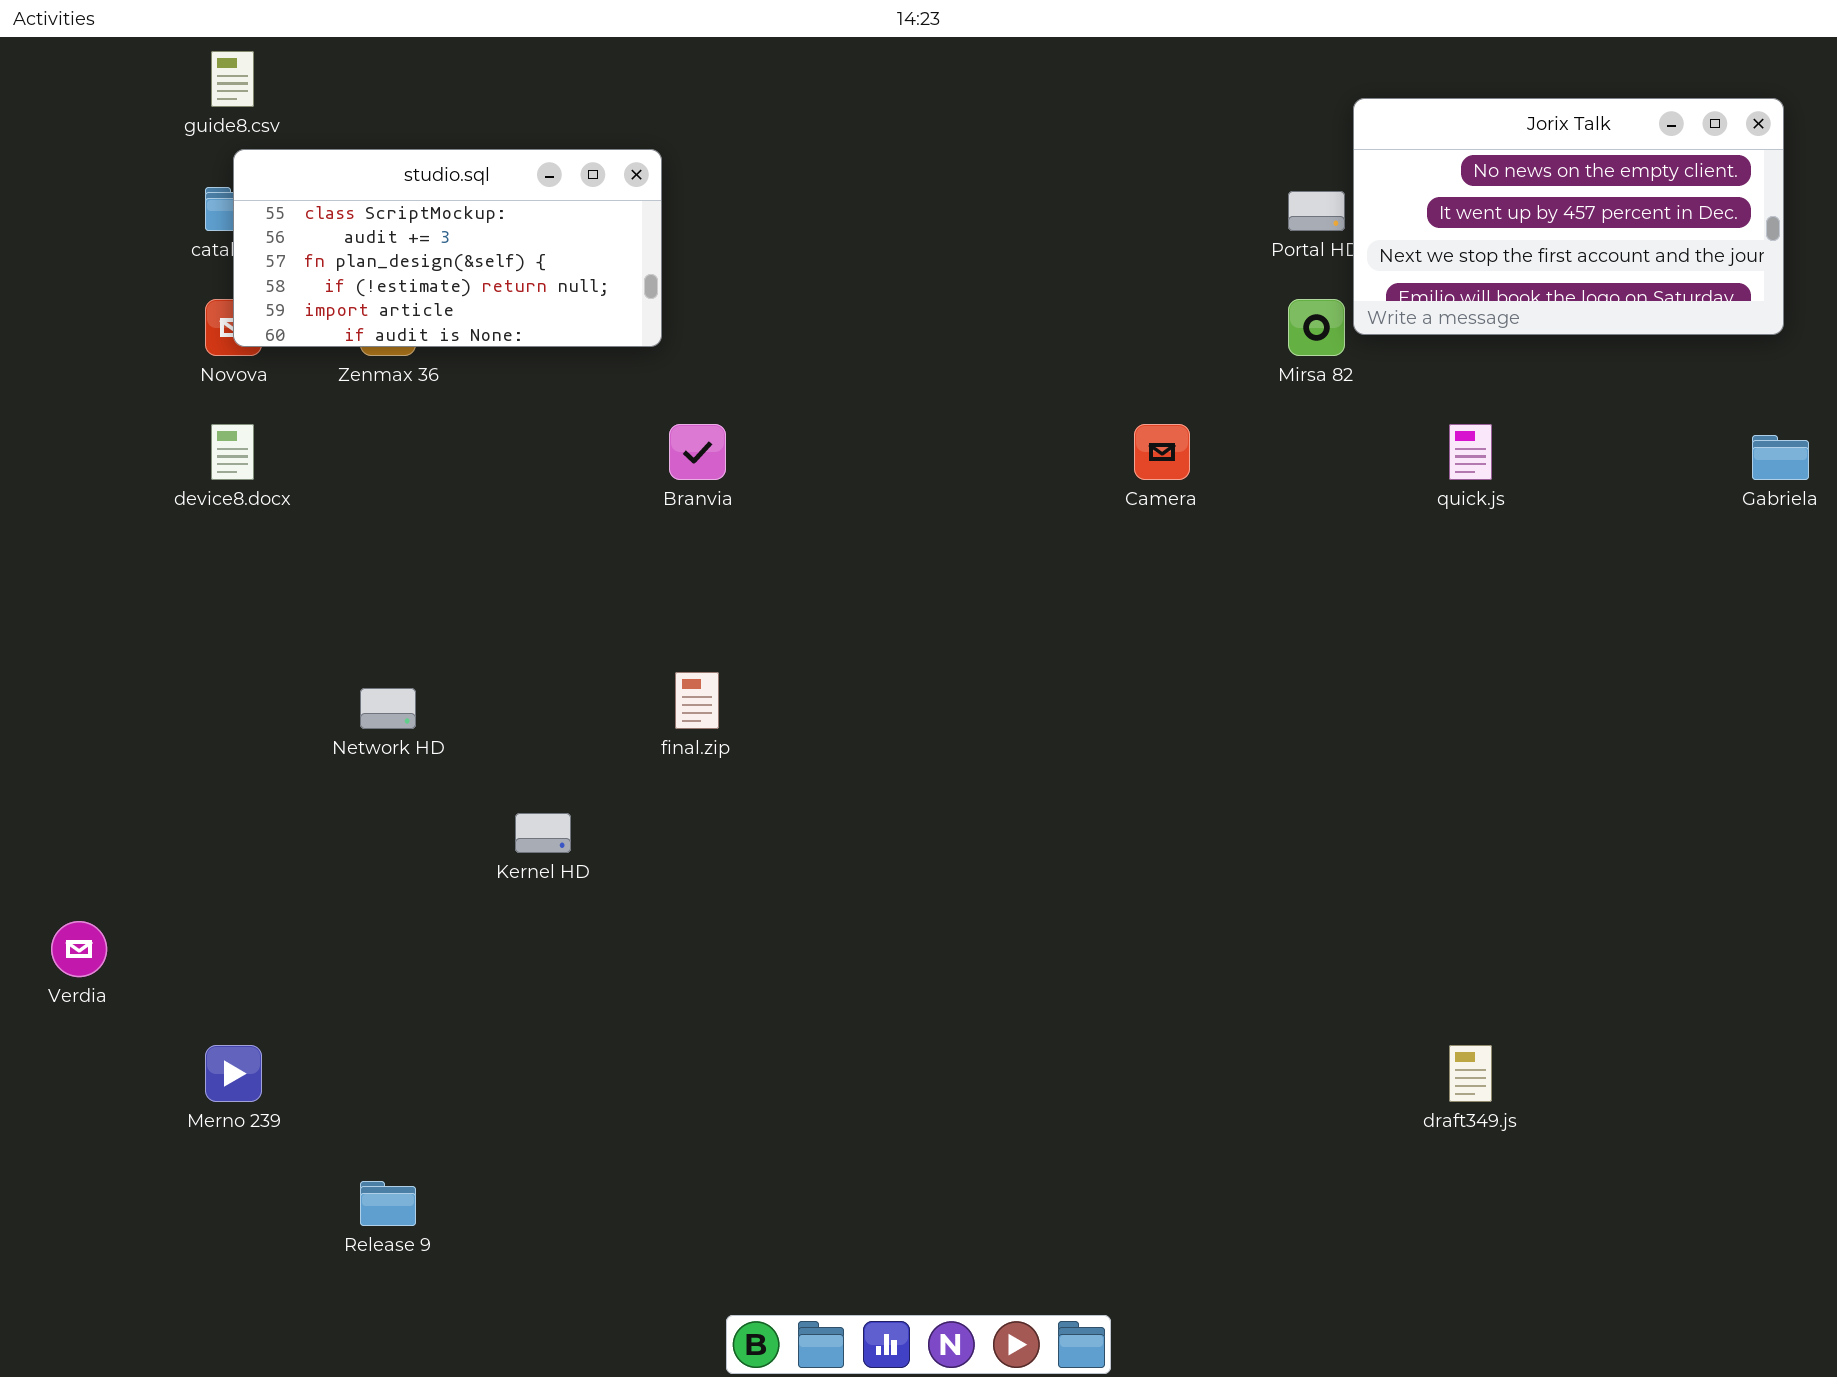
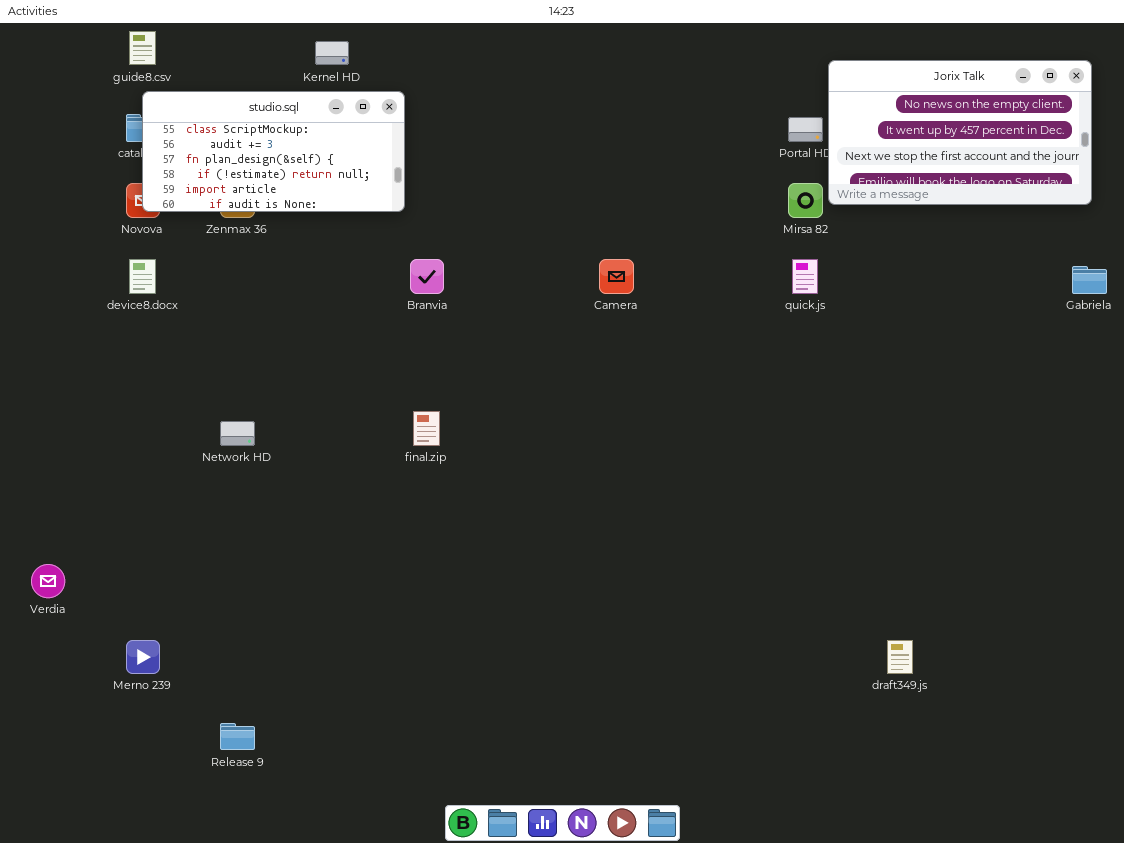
Camera: [1134,424,1190,480] -> [599,259,634,294], moved
quick.js: [1449,424,1492,480] -> [792,259,818,294], moved
Kernel HD: [515,813,571,853] -> [315,41,349,65], moved

